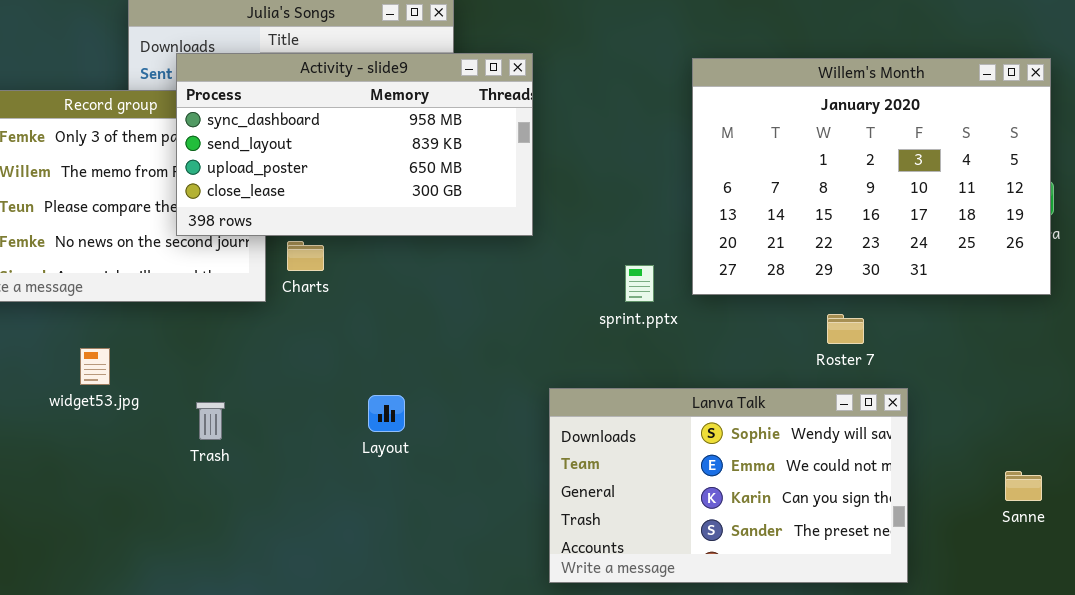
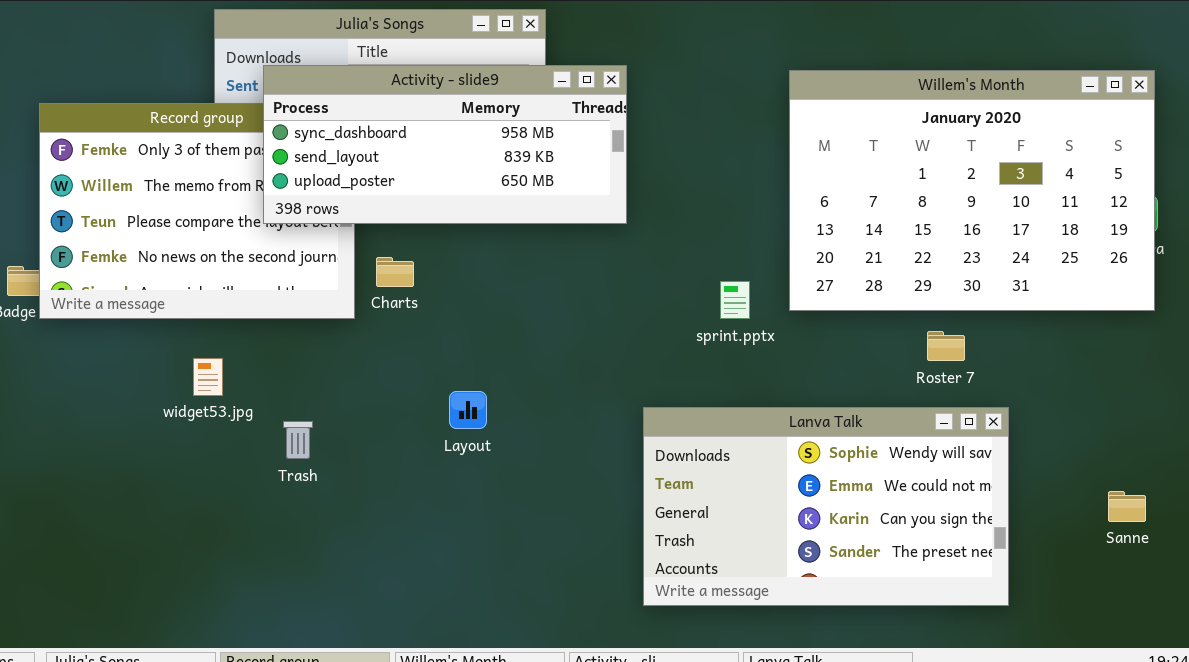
Activity - slide9: [176,53,533,236] -> [263,65,627,224], resized
widget53.jpg: [80,348,110,385] -> [193,358,223,396], moved
Layout: [368,395,405,432] -> [449,391,487,429], moved

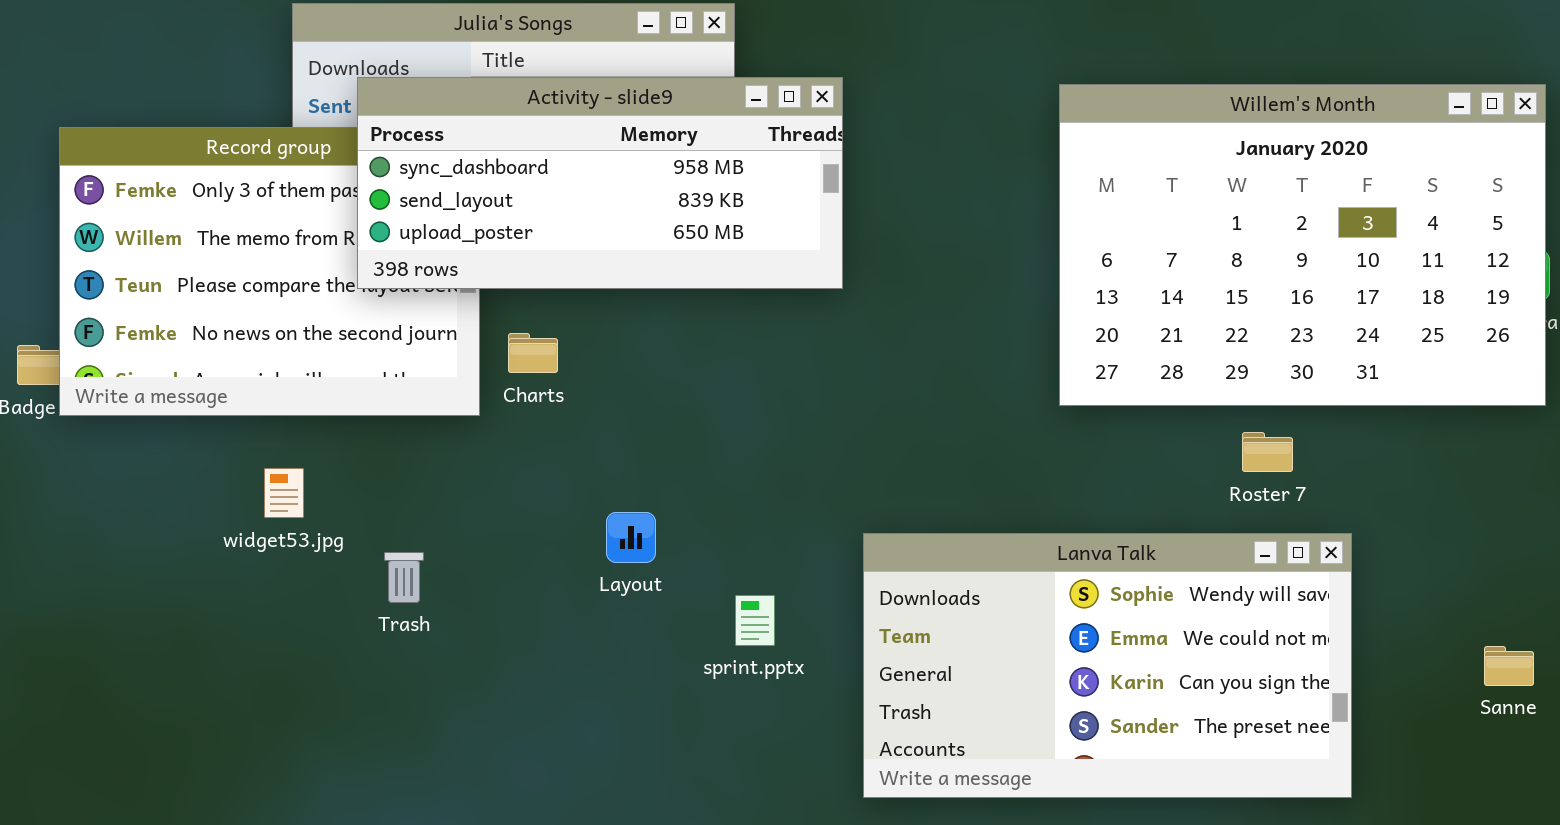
sprint.pptx: [720,281,750,319] -> [735,595,775,646], moved

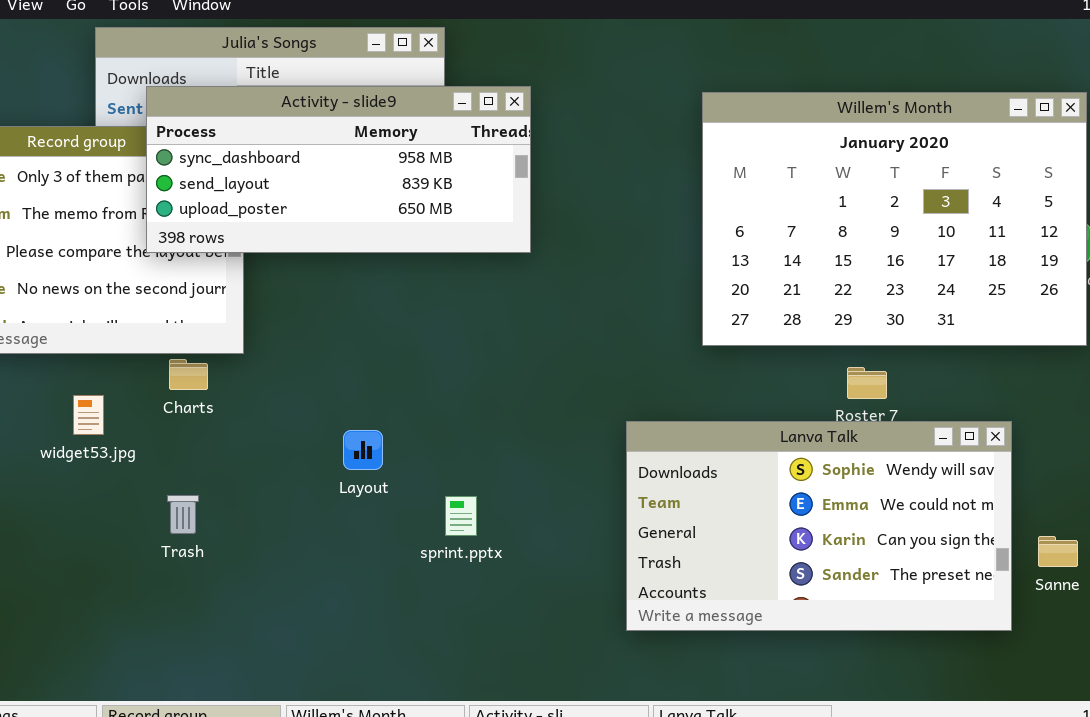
Charts: [508,333,558,373] -> [169,359,208,390], moved
Lanva Talk: [863,533,1352,798] -> [626,421,1012,631], moved
Trash: [384,552,424,603] -> [167,495,199,534], moved

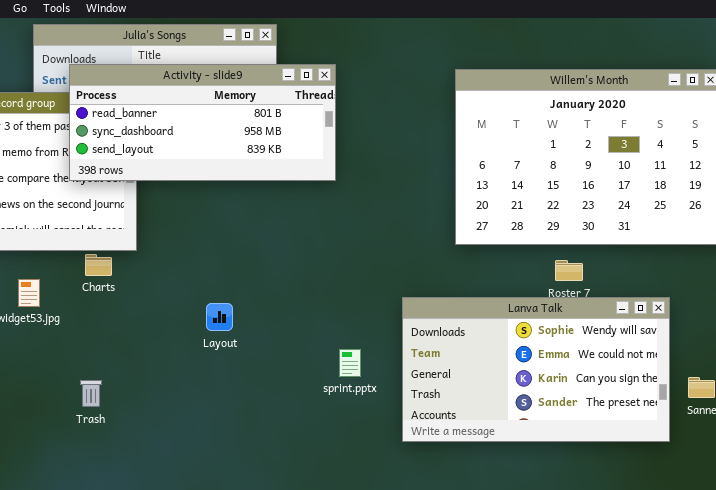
Activity - slide9: [146,86,531,253] -> [69,64,336,181], scrolled up 1 row
Trash: [167,495,199,534] -> [80,380,102,407], moved
sprint.pptx: [445,496,477,536] -> [339,349,361,377], moved

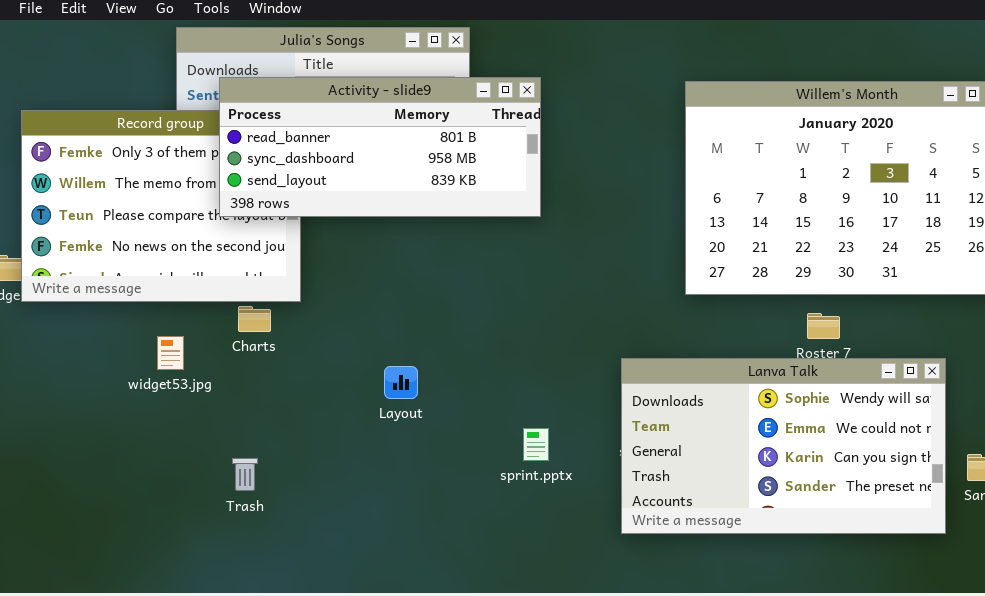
sprint.pptx: [339,349,361,377] -> [523,428,549,461], moved

